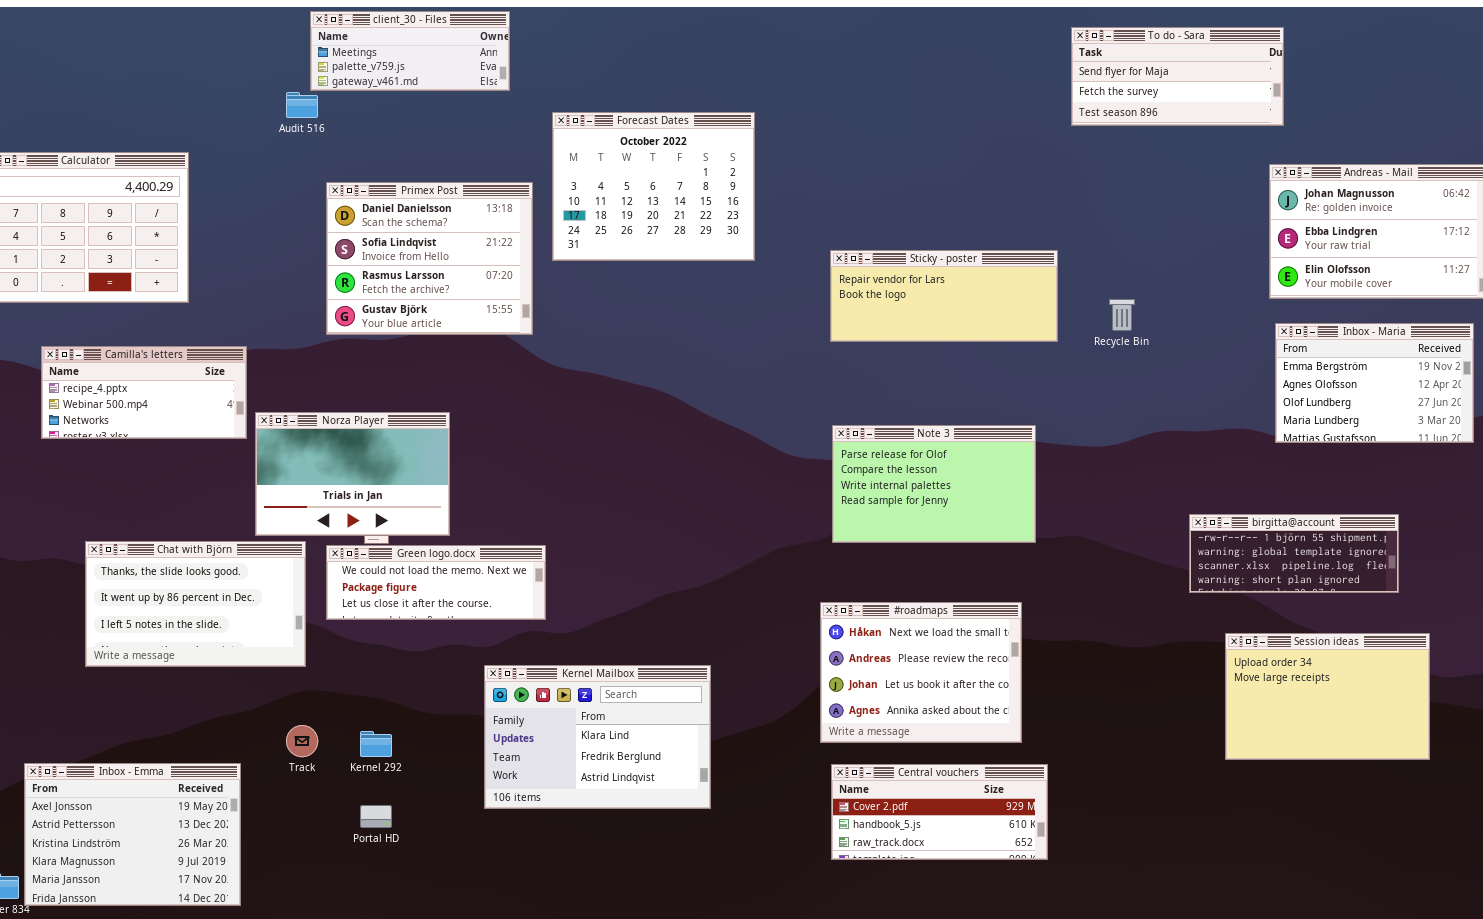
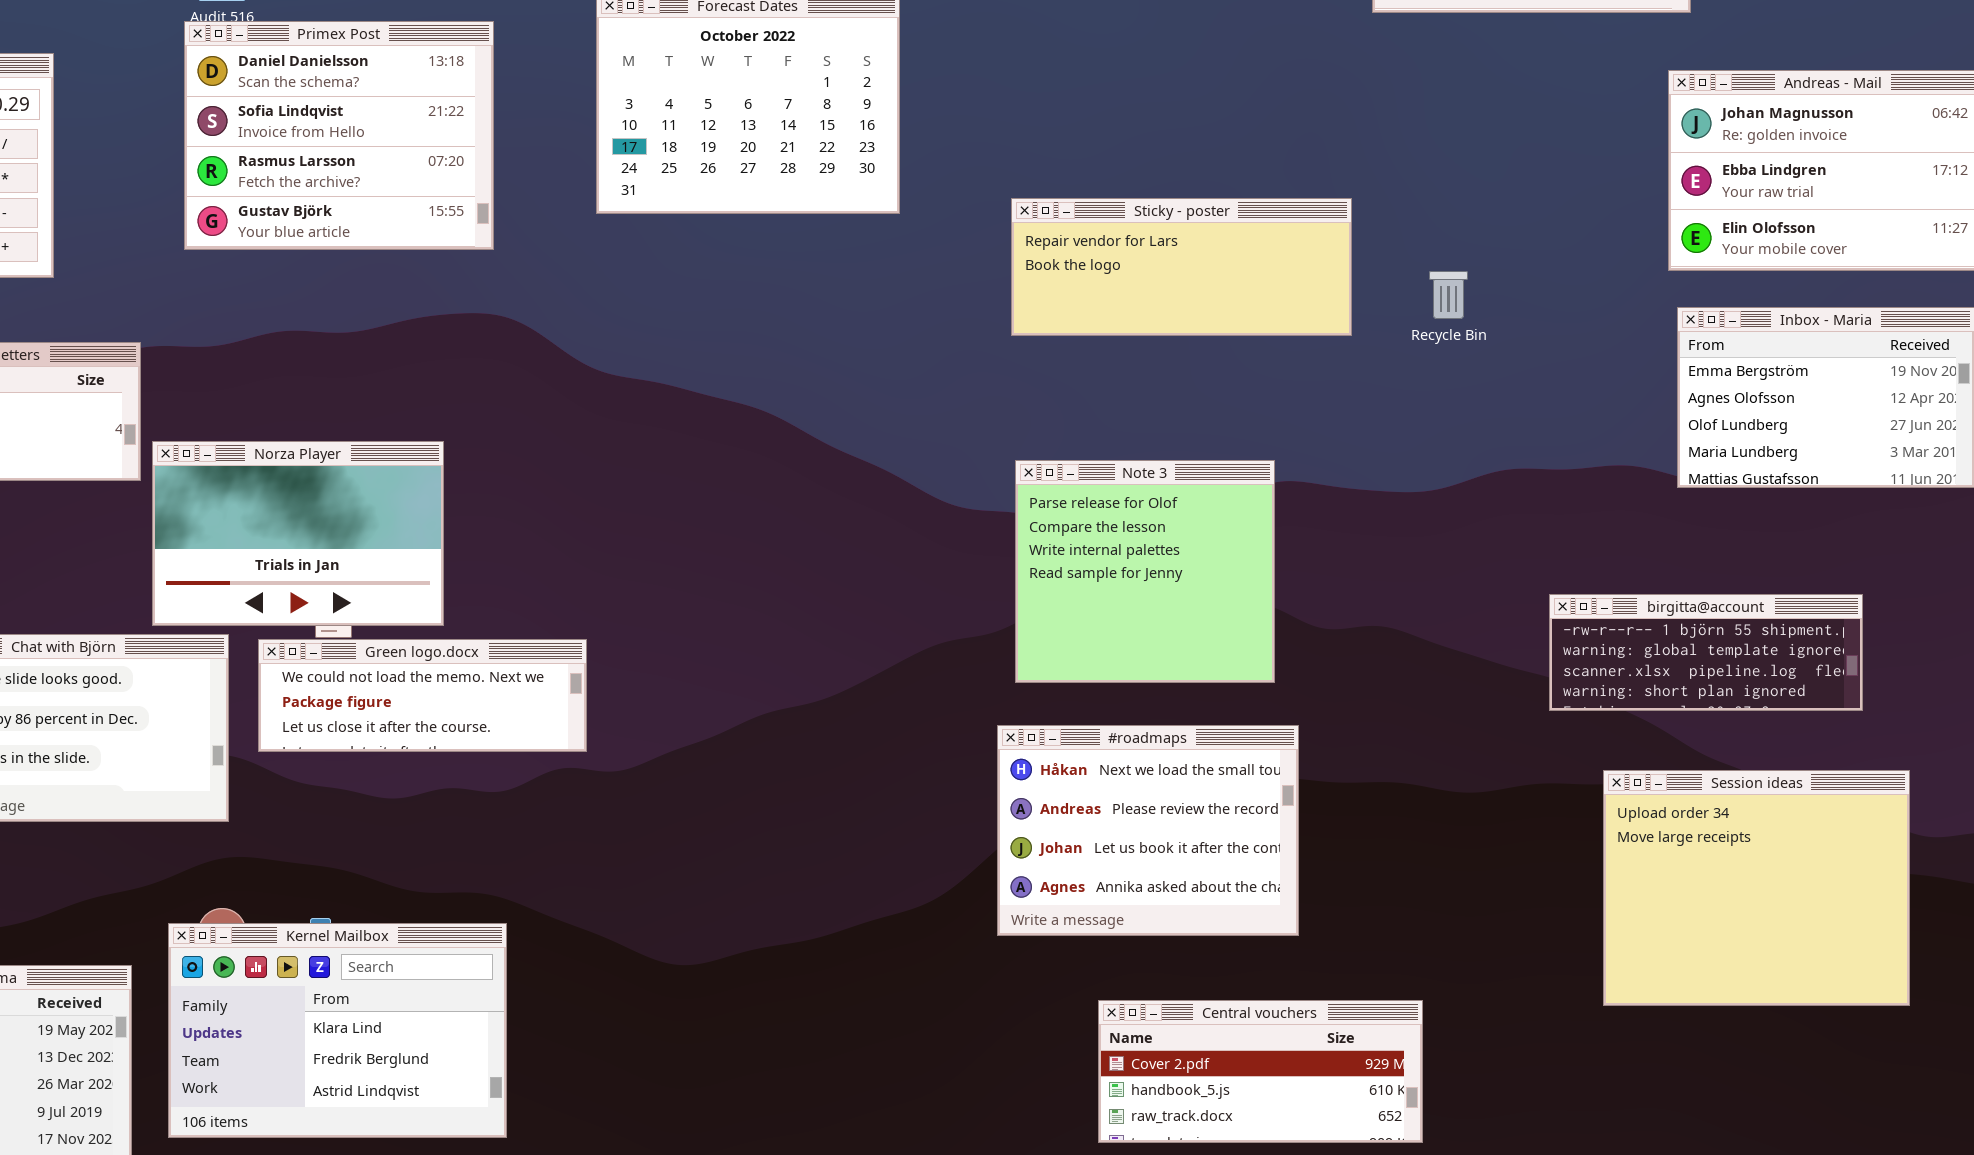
Primex Post: [326,182,533,335] -> [184,21,494,250], moved
Note 3: [832,425,1036,543] -> [1015,460,1275,683], resized
Session ideas: [1225,633,1430,760] -> [1603,770,1910,1006], resized
Kernel Mailbox: [484,665,711,809] -> [168,923,507,1138], moved
Central vouchers: [831,764,1048,860] -> [1098,1000,1423,1143], moved

